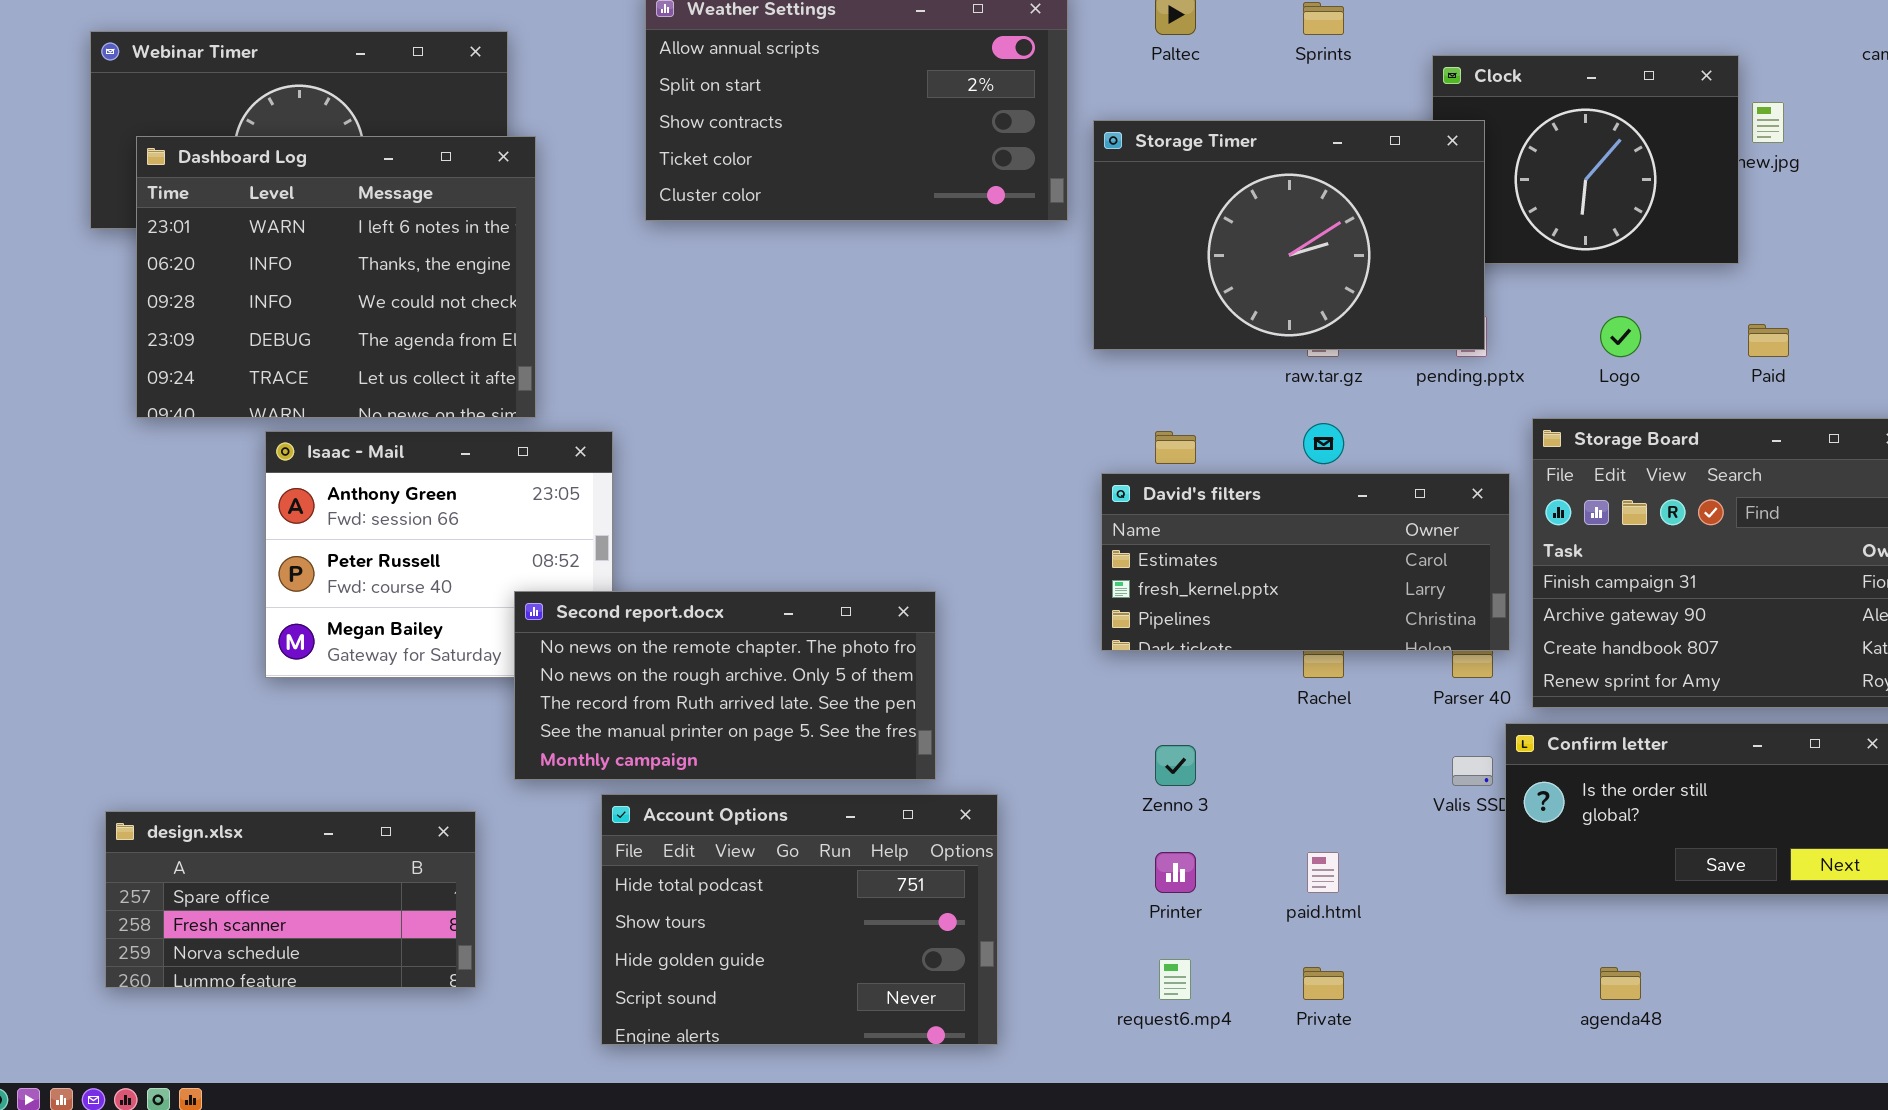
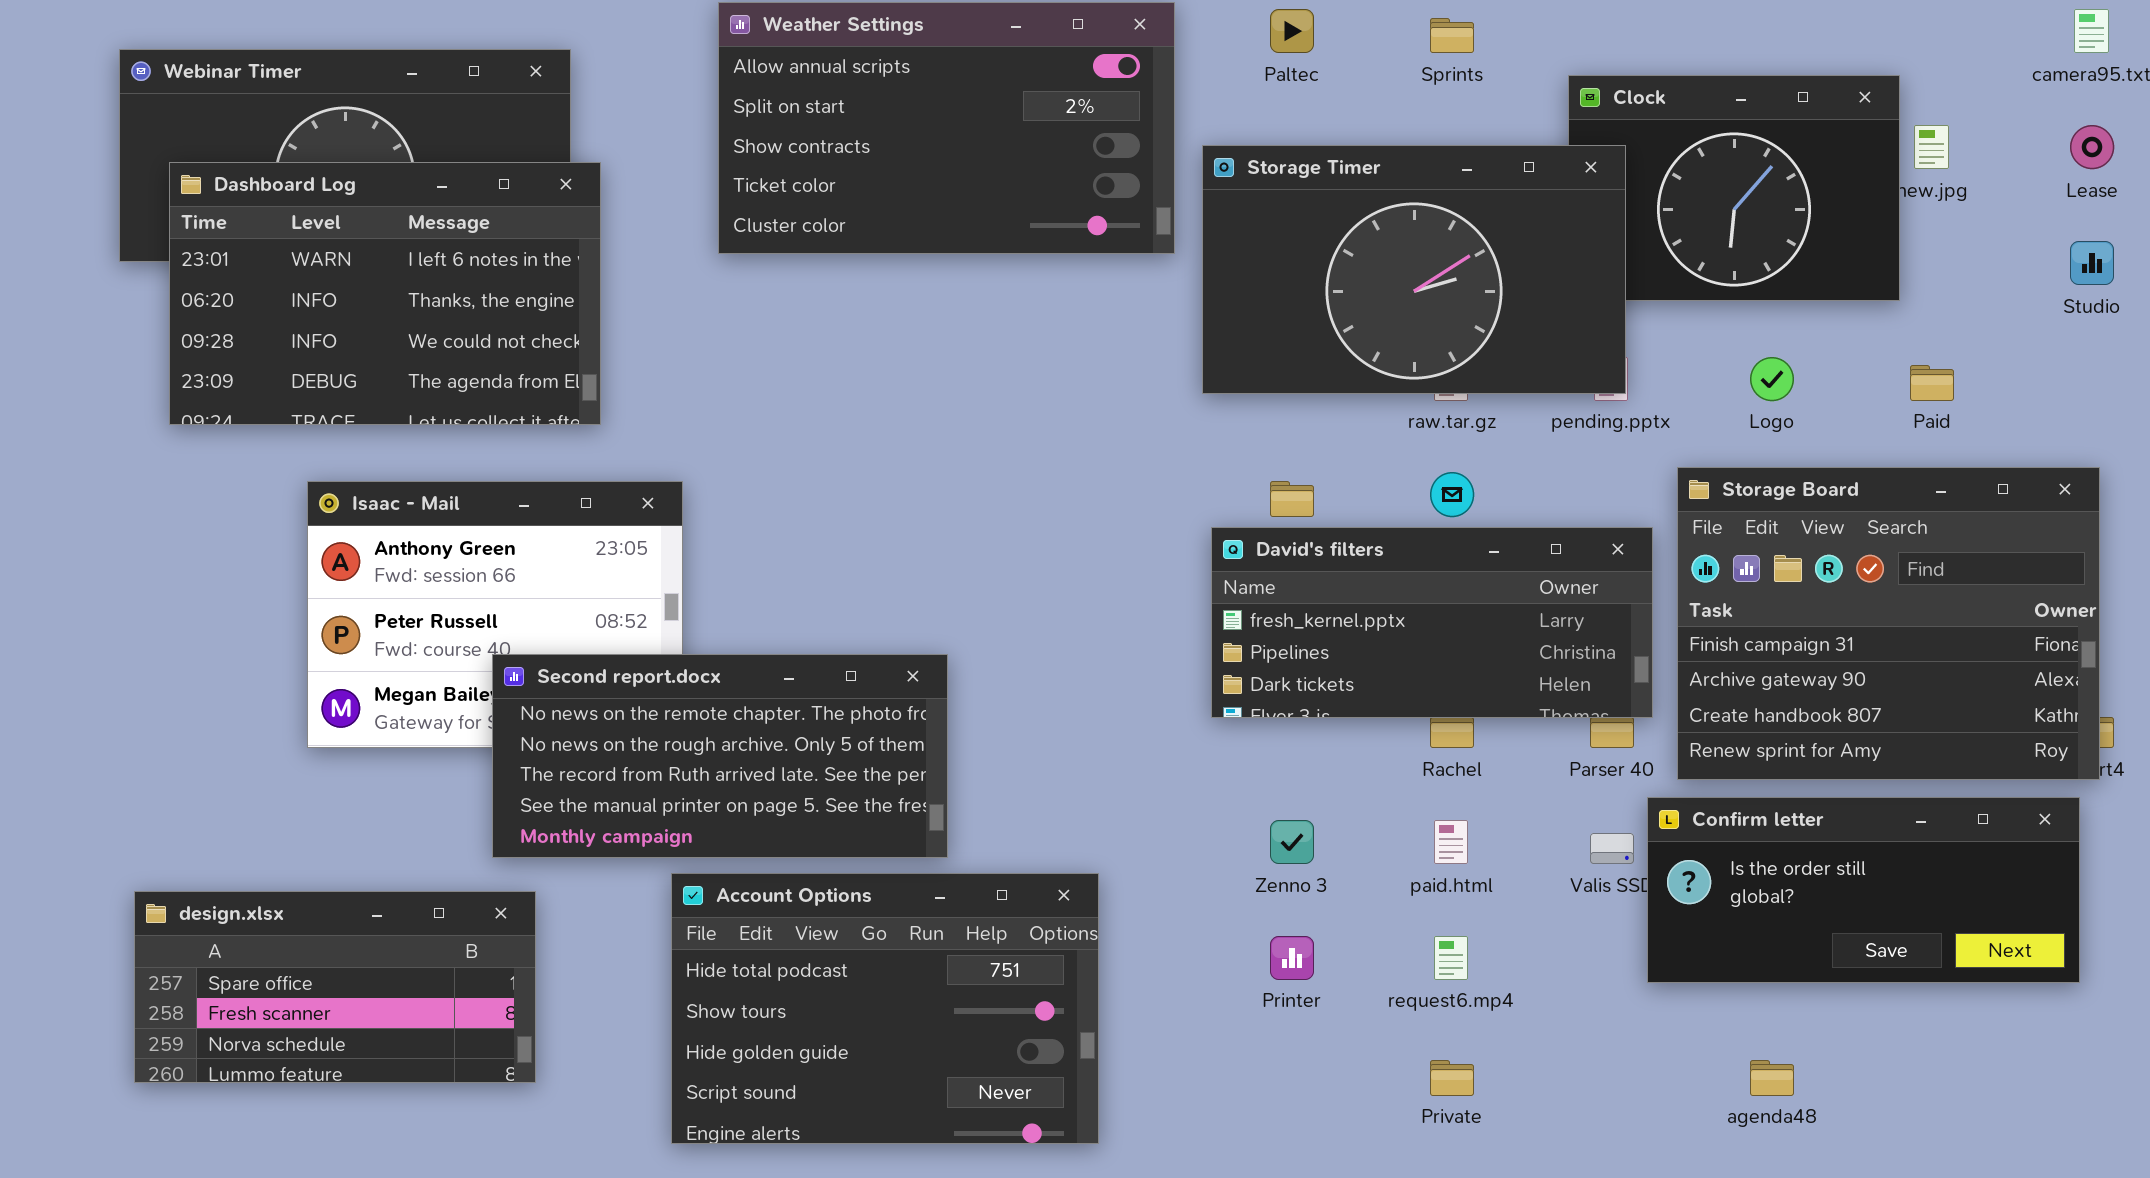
Dashboard Log: [136,136,536,418] -> [169,162,601,425], resized
David's filters: [1101,473,1510,651] -> [1211,527,1653,718], scrolled down 1 row
Second report.docx: [514,591,936,780] -> [492,654,948,858], moved
paid.html: [1307,852,1339,893] -> [1434,820,1468,864], moved
request6.mp4: [1159,959,1191,1000] -> [1434,936,1468,980], moved

